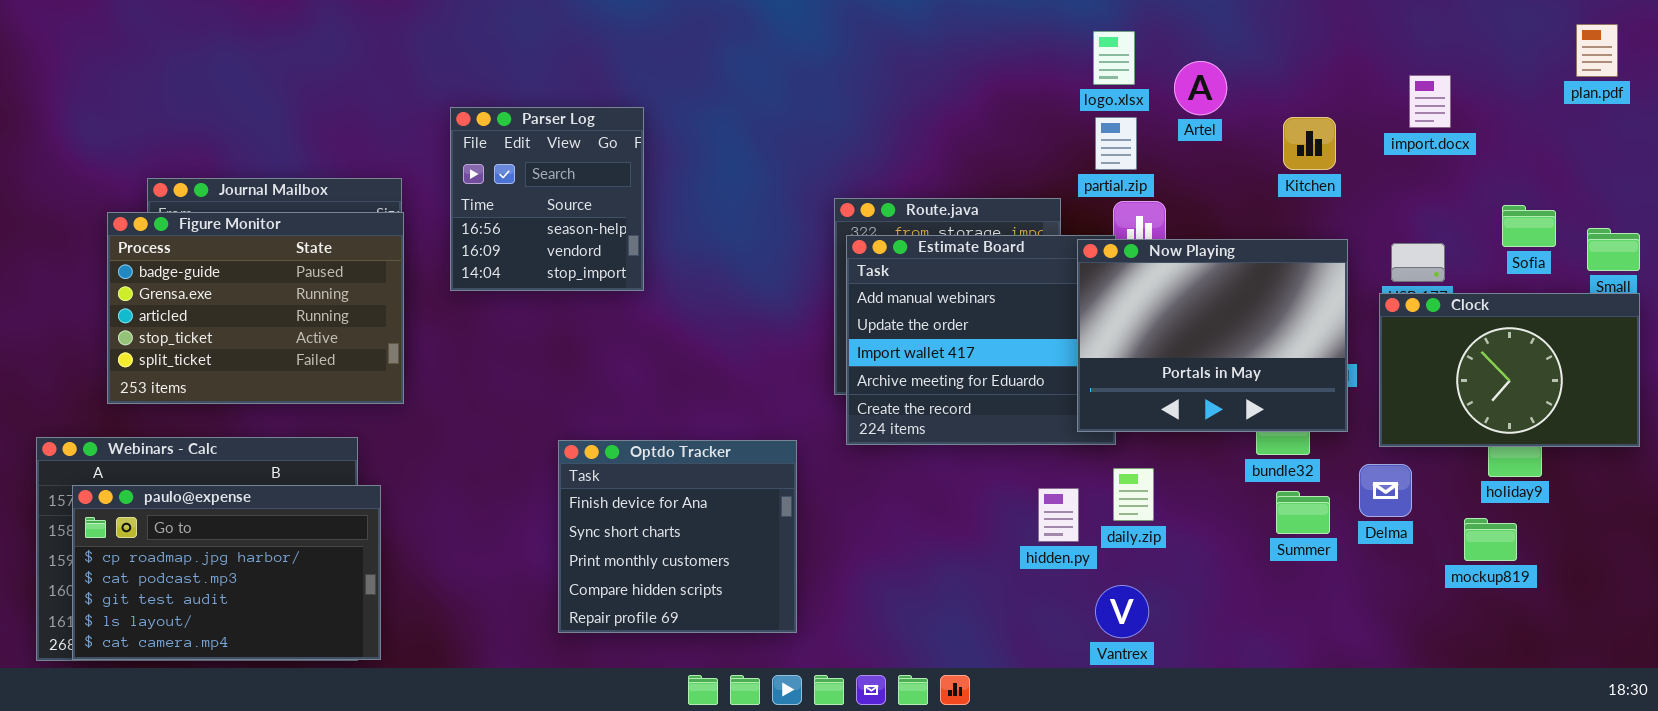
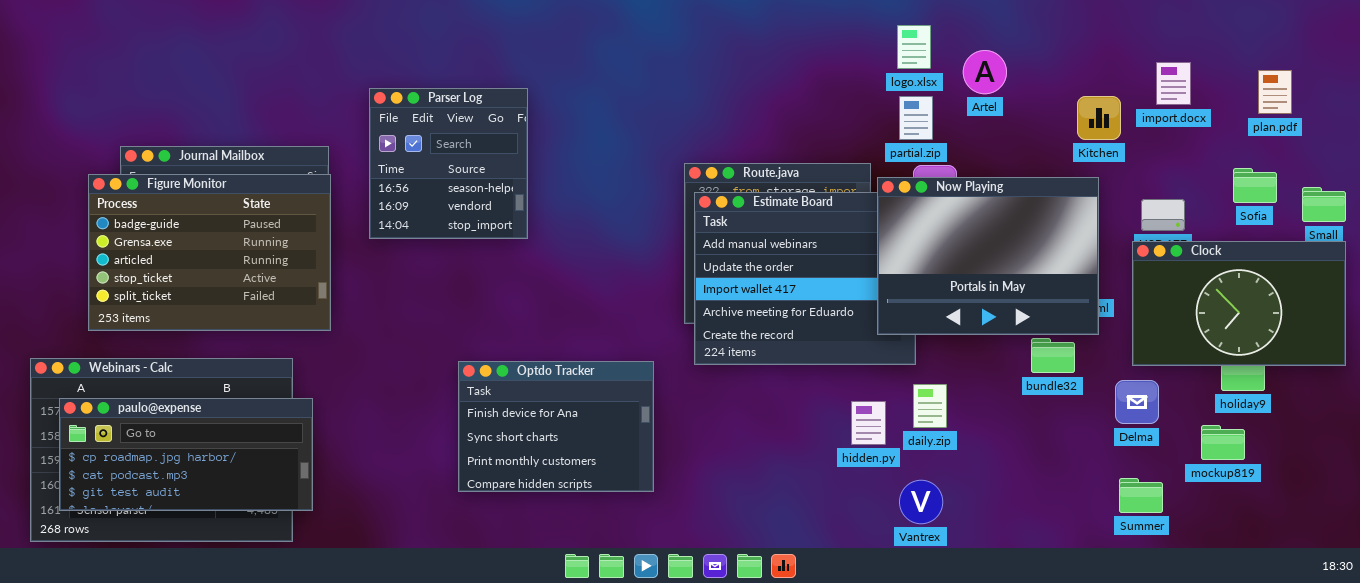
plan.pdf: [1576,24,1618,77] -> [1258,70,1292,114], moved
Kitchen: [1283,117,1336,170] -> [1077,96,1121,140], moved
Now Playing: [1077,239,1348,432] -> [877,177,1099,335], moved
Optdo Tracker: [558,440,797,633] -> [458,361,654,492], resized
paulo@expense: [72,485,381,660] -> [59,398,313,511], resized
Summer: [1276,491,1330,534] -> [1119,478,1163,513], moved

